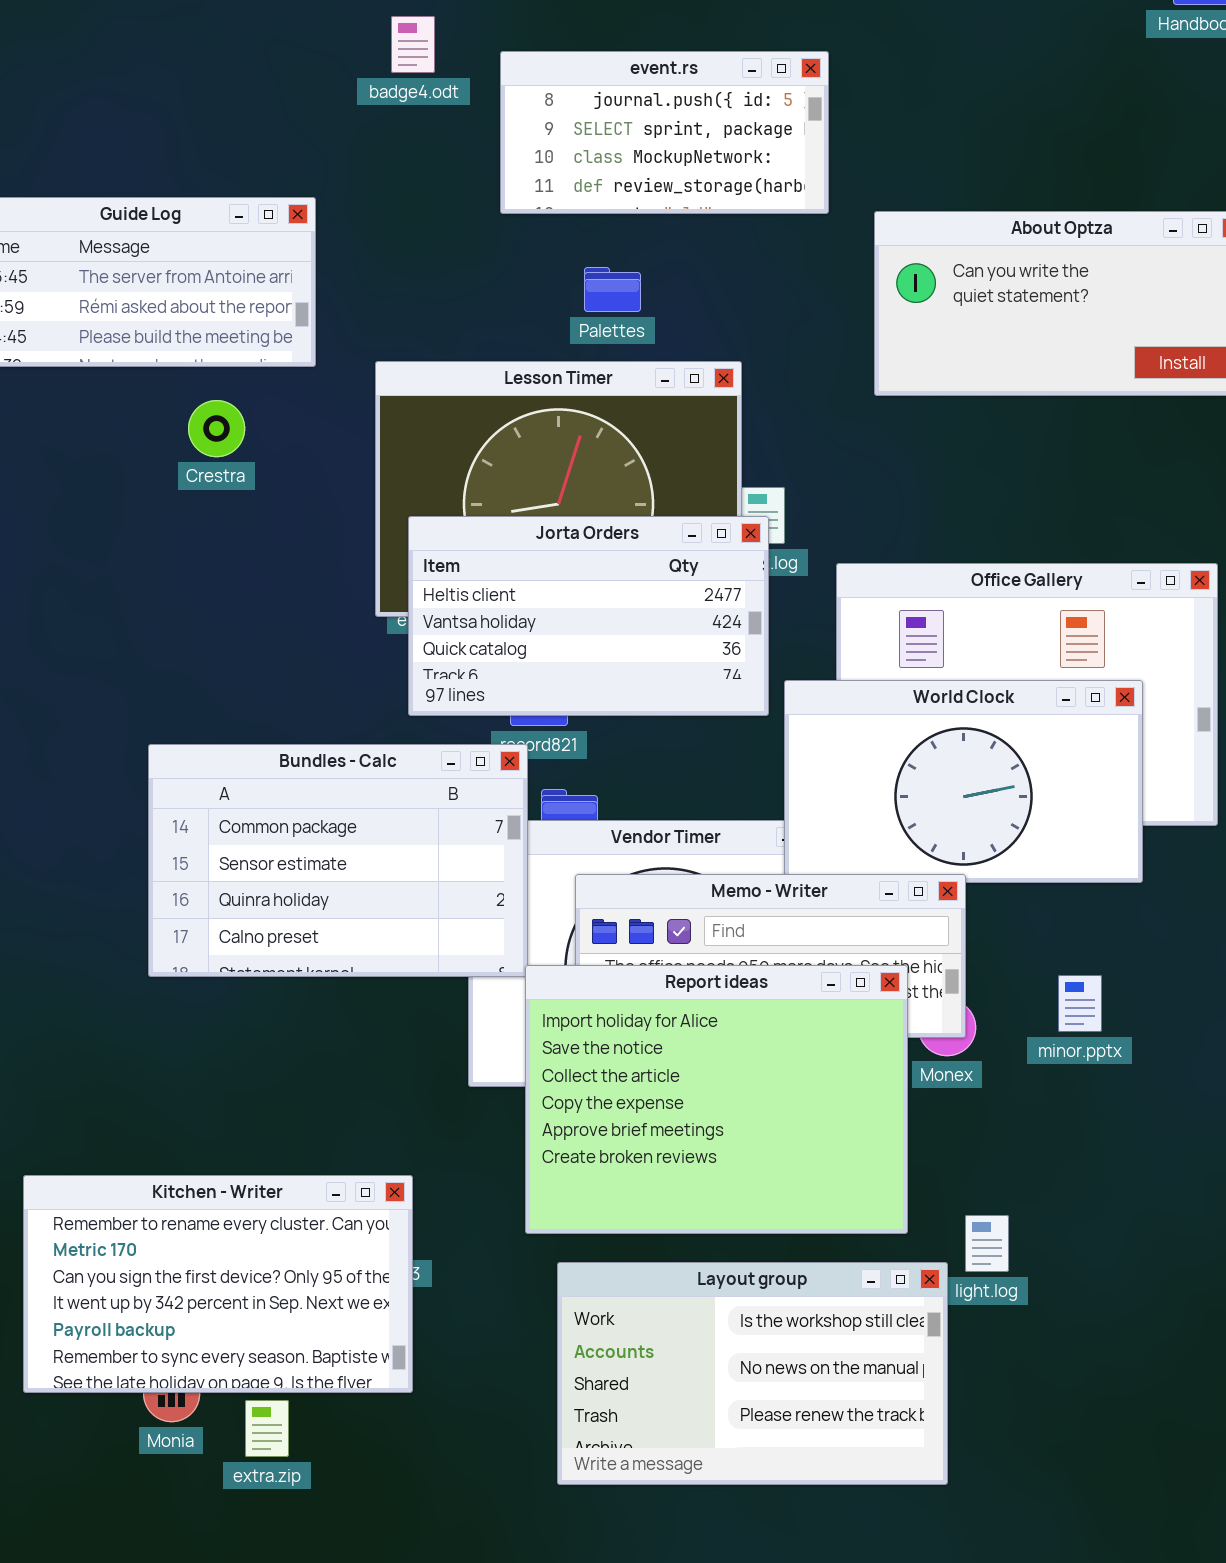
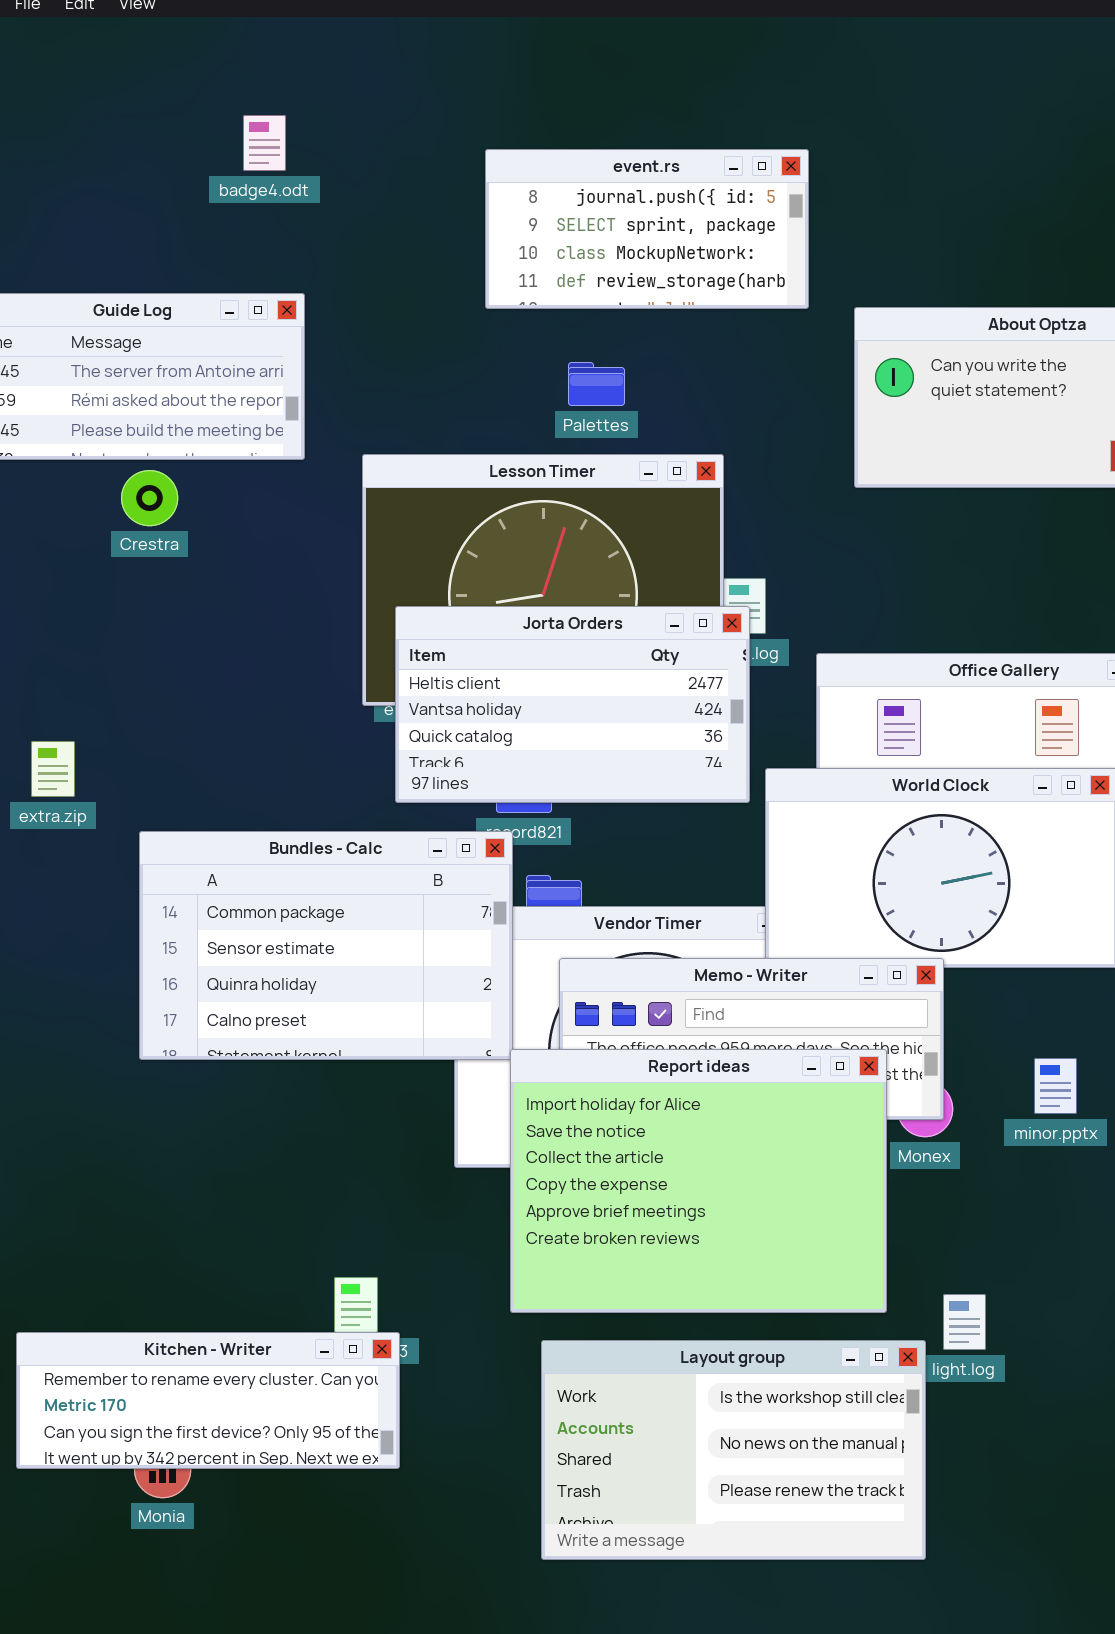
badge4.odt: [391,16,435,73] -> [243,115,286,171], moved
Crestra: [188,400,245,457] -> [121,470,178,526], moved
Kitchen - Writer: [23,1175,413,1393] -> [16,1332,400,1469], resized
extra.zip: [245,1400,289,1457] -> [31,741,75,797], moved

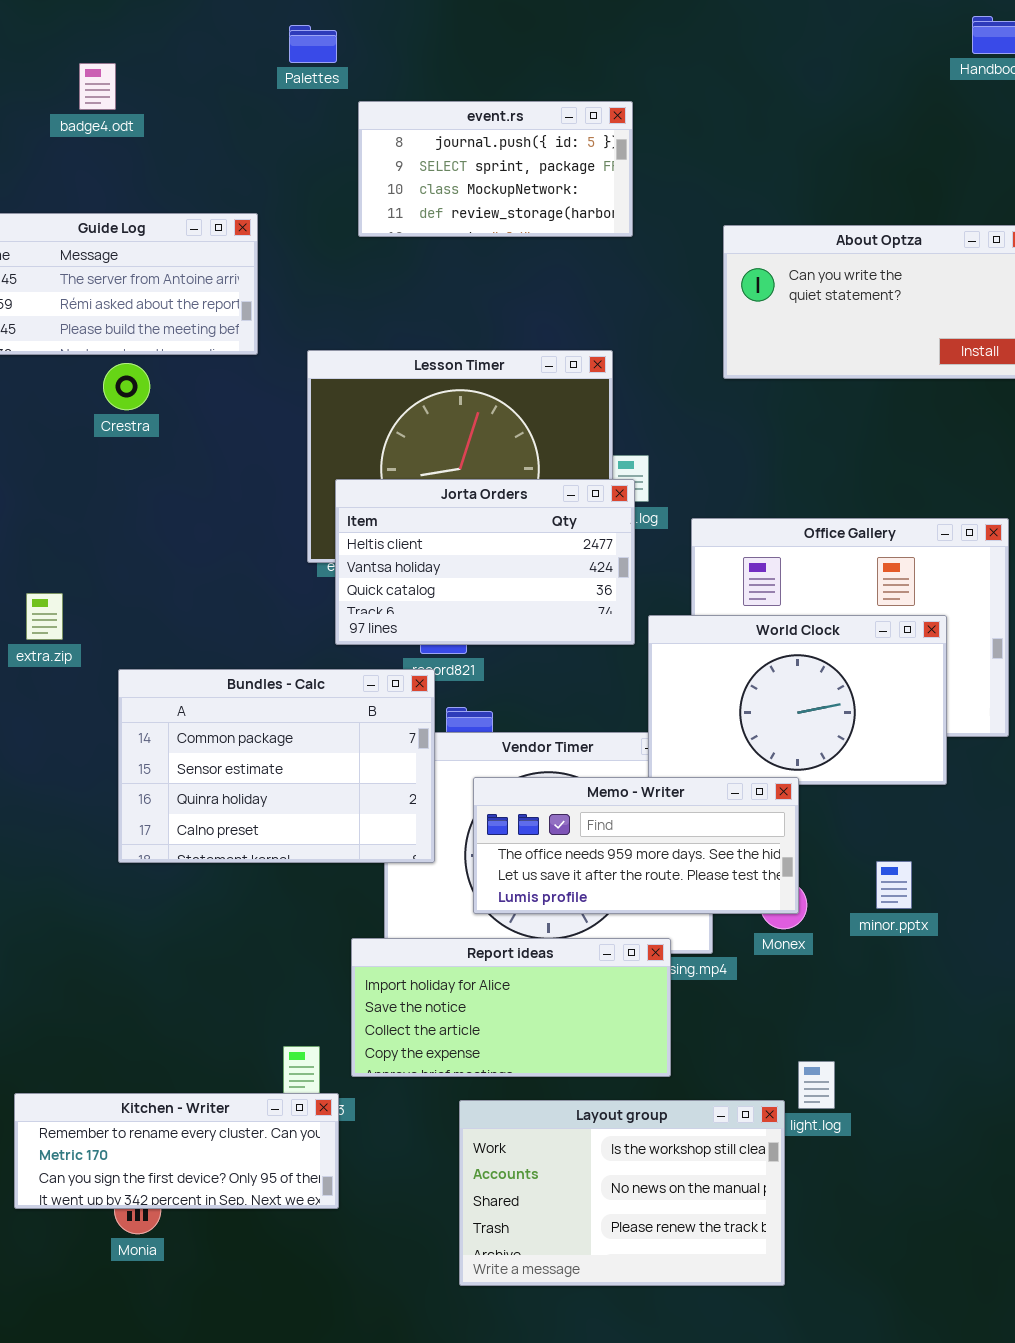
badge4.odt: [243,115,286,171] -> [79,63,116,110], moved
event.rs: [485,149,809,309] -> [358,101,633,237], moved
Palettes: [568,362,625,406] -> [289,25,337,63], moved
Report ideas: [510,1049,887,1313] -> [351,938,671,1077], moved, resized

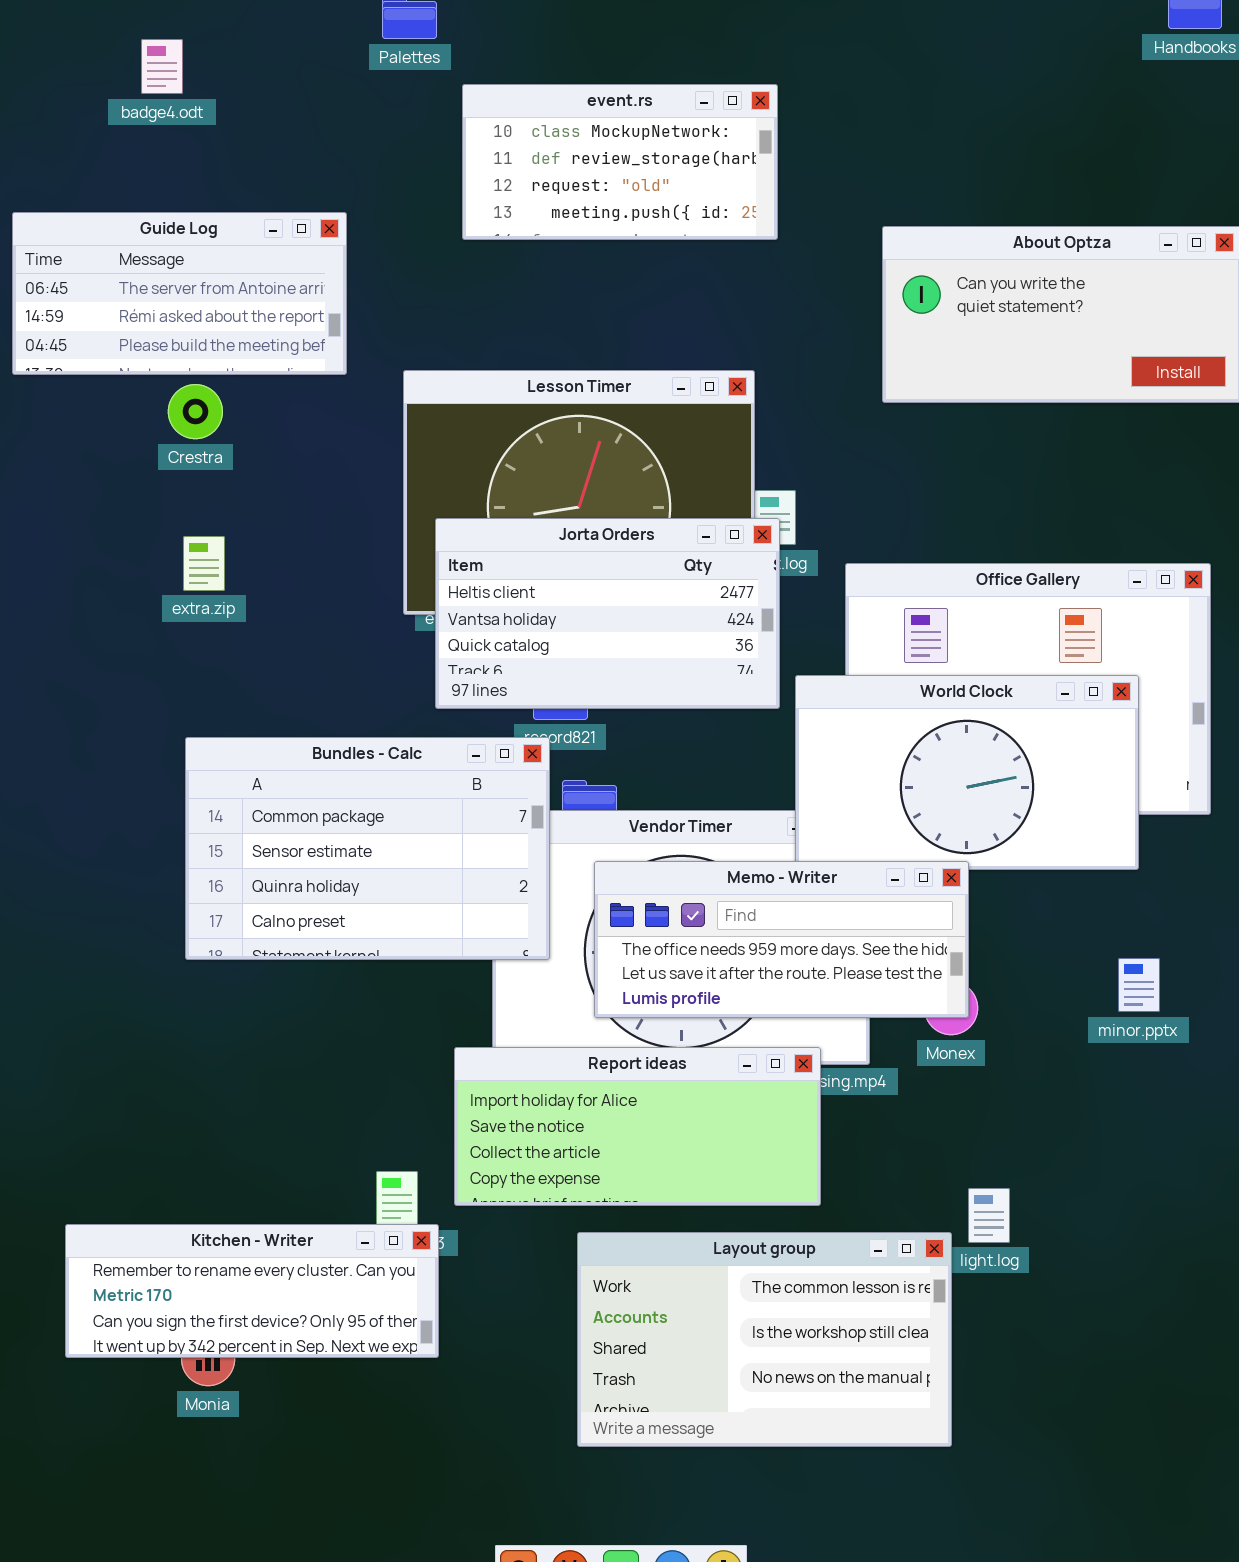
event.rs: [358,101,633,237] -> [462,84,778,240], scrolled down 2 rows
extra.zip: [26,593,63,640] -> [183,536,225,591], moved
minor.pptx: [876,861,912,909] -> [1118,958,1160,1012], moved
Layout group: [459,1100,785,1286] -> [577,1232,952,1447], scrolled up 1 row

